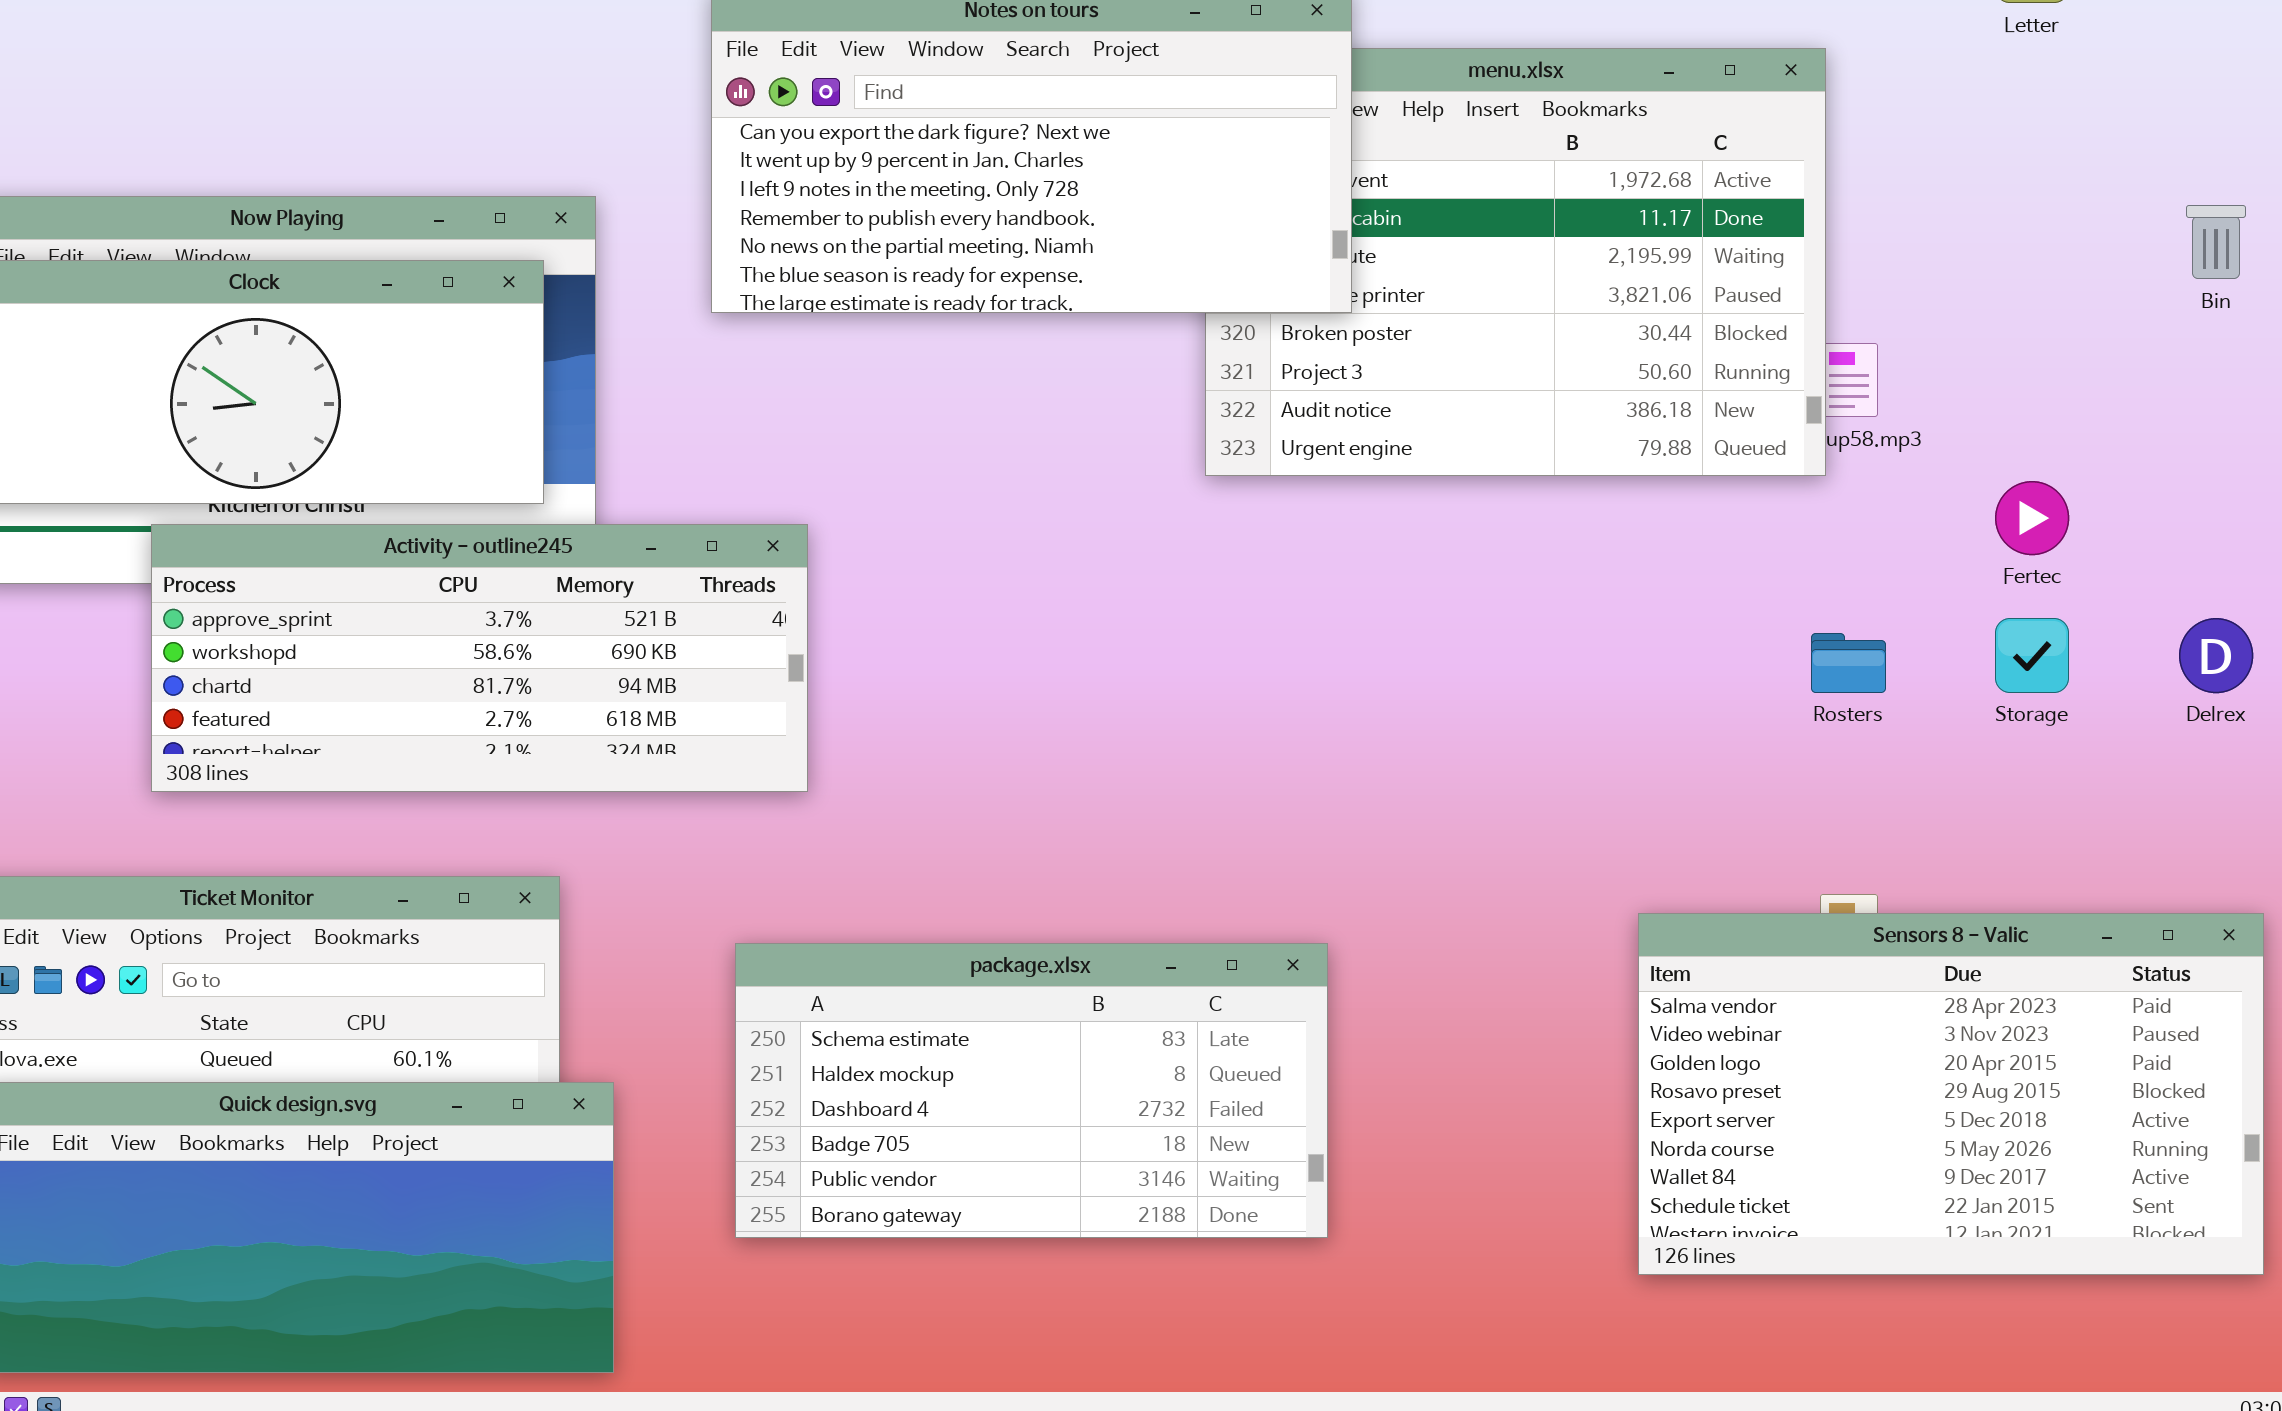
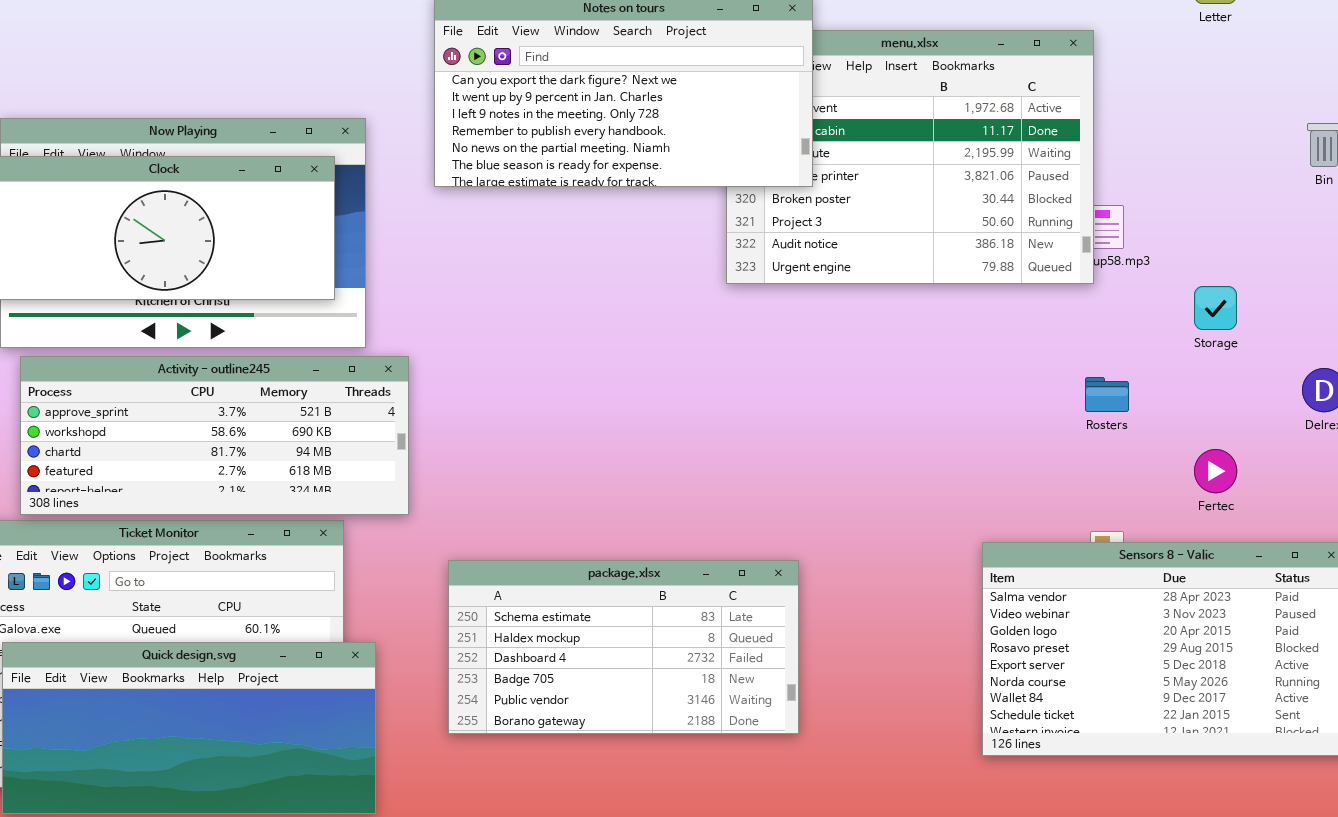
Fertec: [1995,481,2069,555] -> [1194,449,1237,493], moved
Activity - outline245: [151,524,808,792] -> [20,356,409,515], moved
Storage: [1995,618,2069,693] -> [1194,286,1237,330], moved

